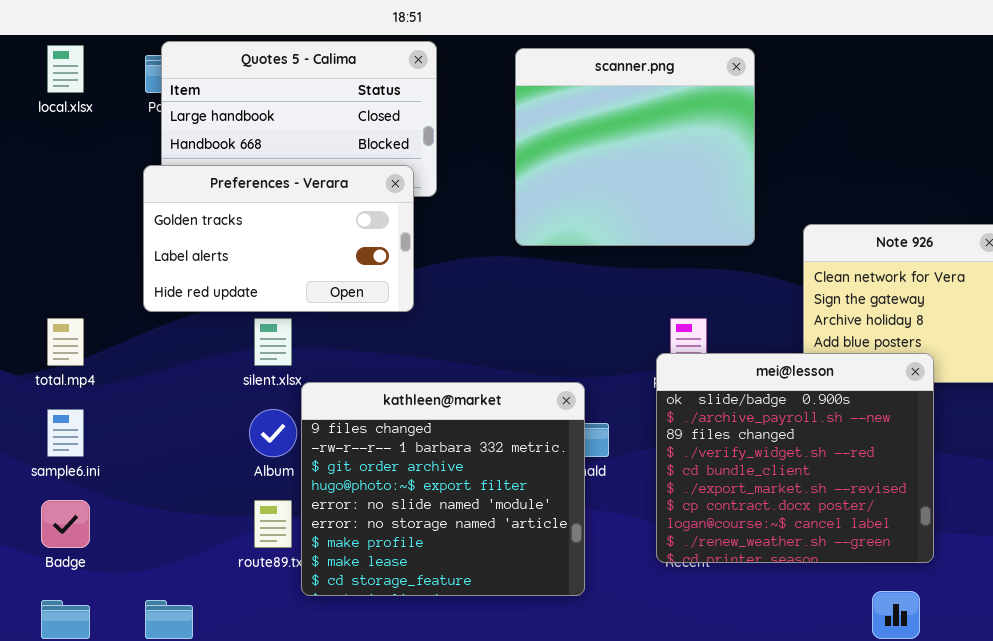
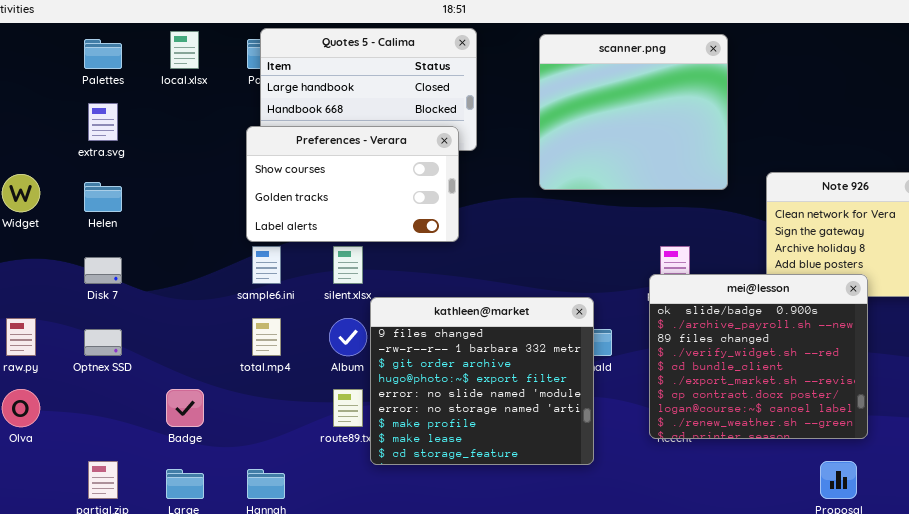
Preferences - Verara: [143,165,414,312] -> [246,126,459,242], scrolled up 1 row
total.mp4: [47,318,84,366] -> [252,318,281,356], moved
sample6.ini: [47,409,84,457] -> [252,246,281,284], moved

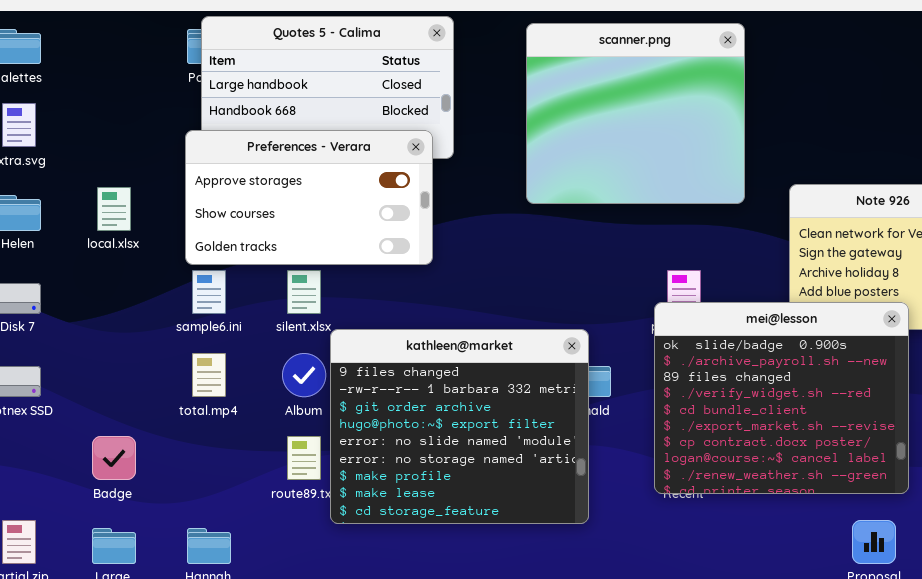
local.xlsx: [170,31,199,69] -> [97,187,131,231], moved
Preferences - Verara: [246,126,459,242] -> [185,130,433,265], scrolled up 1 row

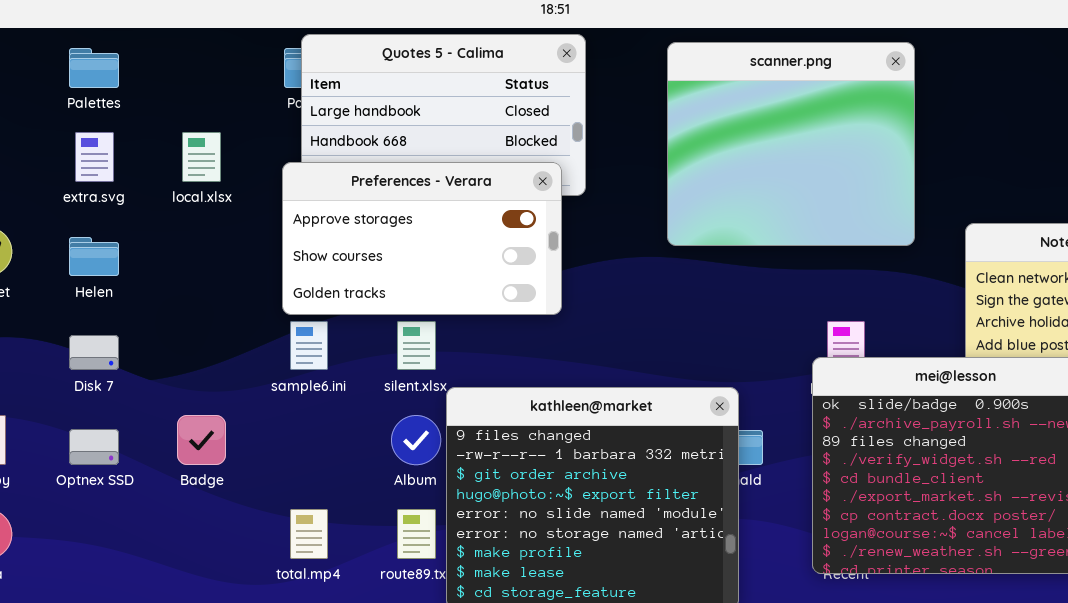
local.xlsx: [97,187,131,231] -> [182,132,221,182], moved
total.mp4: [192,353,226,397] -> [290,509,328,559], moved
Badge: [92,436,136,480] -> [177,415,226,465], moved

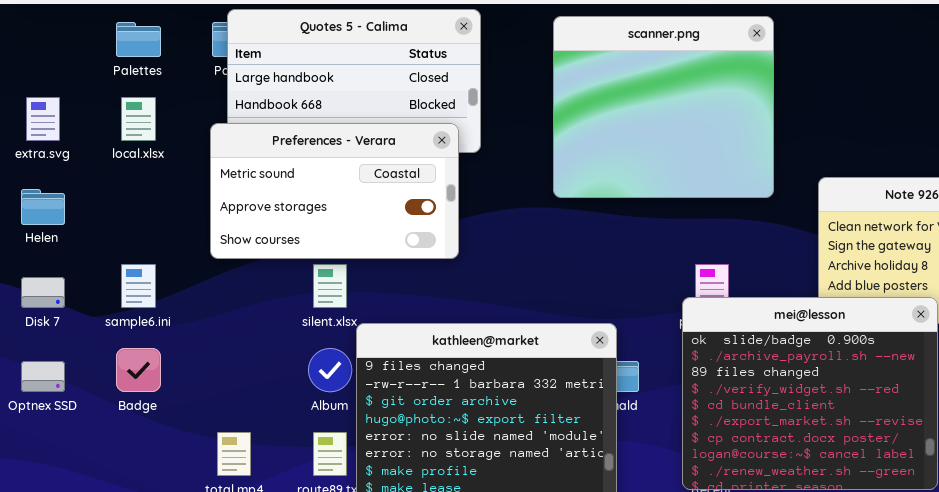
Palettes: [69,48,119,88] -> [116,22,161,57], moved
Preferences - Verara: [282,162,562,315] -> [210,123,459,259], scrolled up 1 row
sample6.ini: [290,321,328,370] -> [121,264,156,308], moved

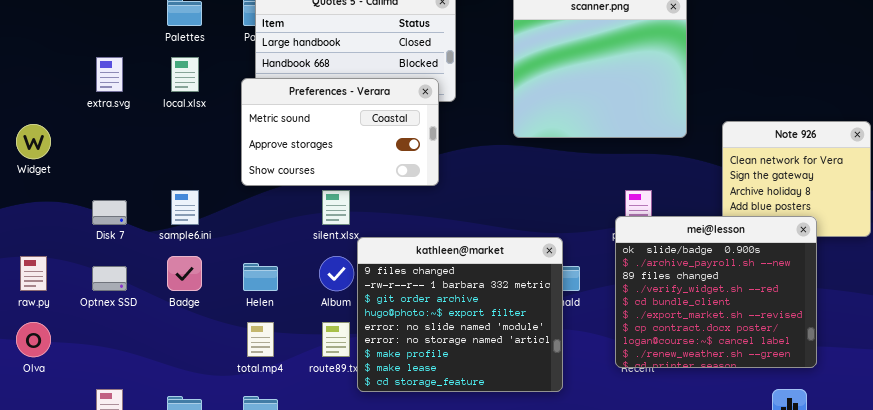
Helen: [21,189,65,225] -> [243,263,278,291], moved

